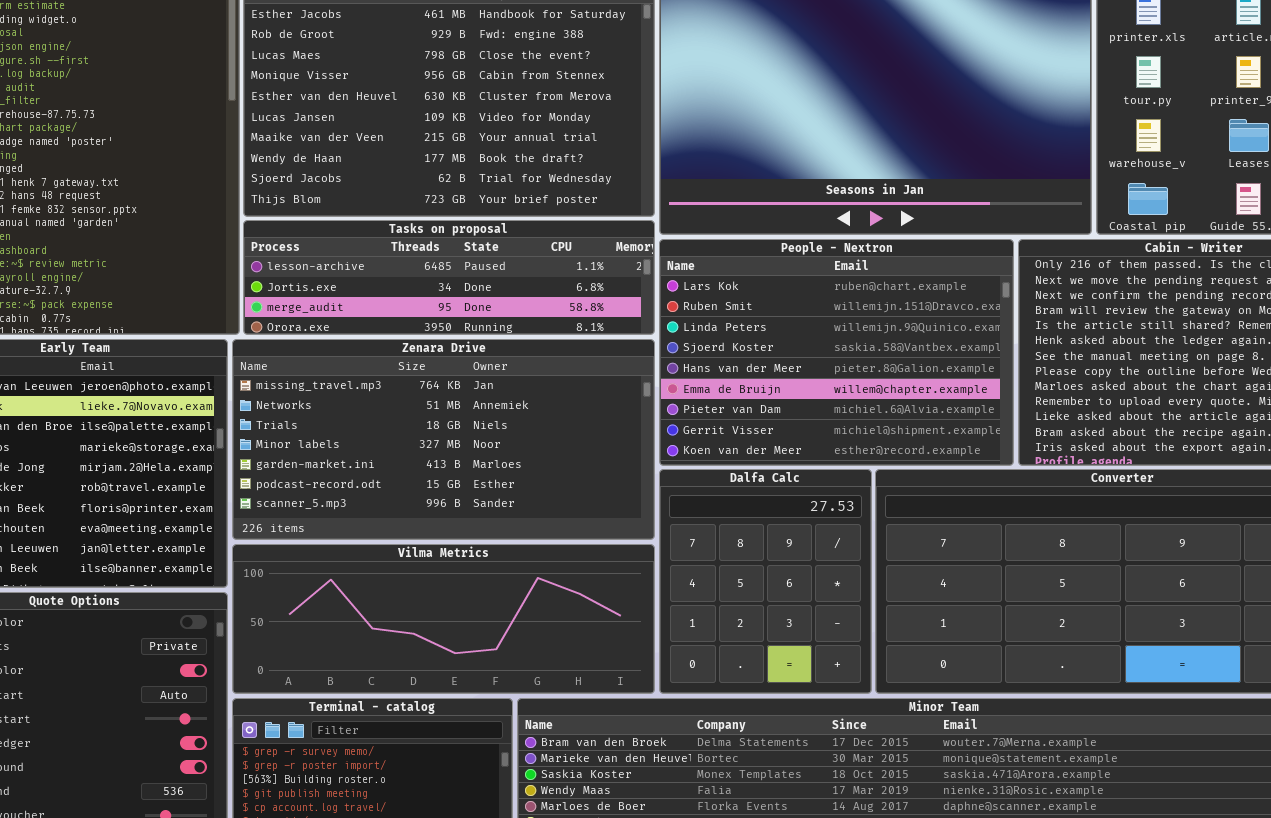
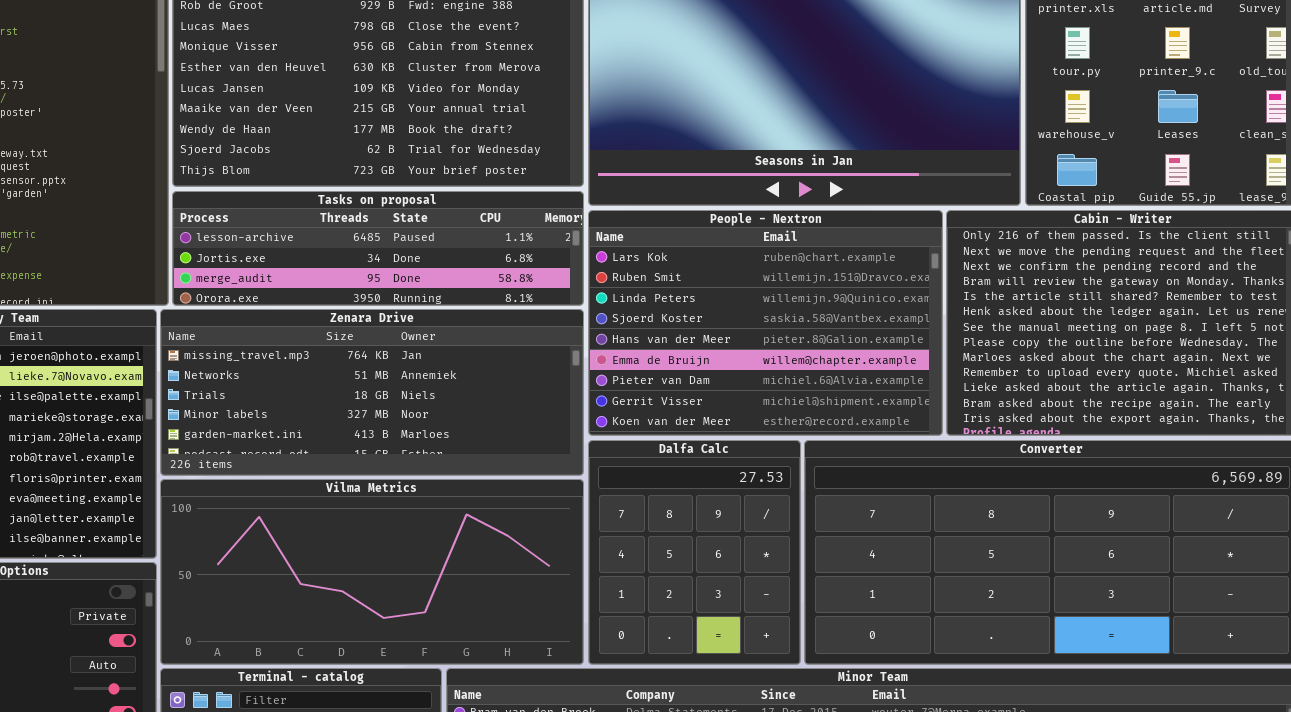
Zenara Drive: [232,339,655,540] -> [160,309,584,476], resized
Vilma Metrics: [232,544,655,694] -> [160,479,584,665], resized

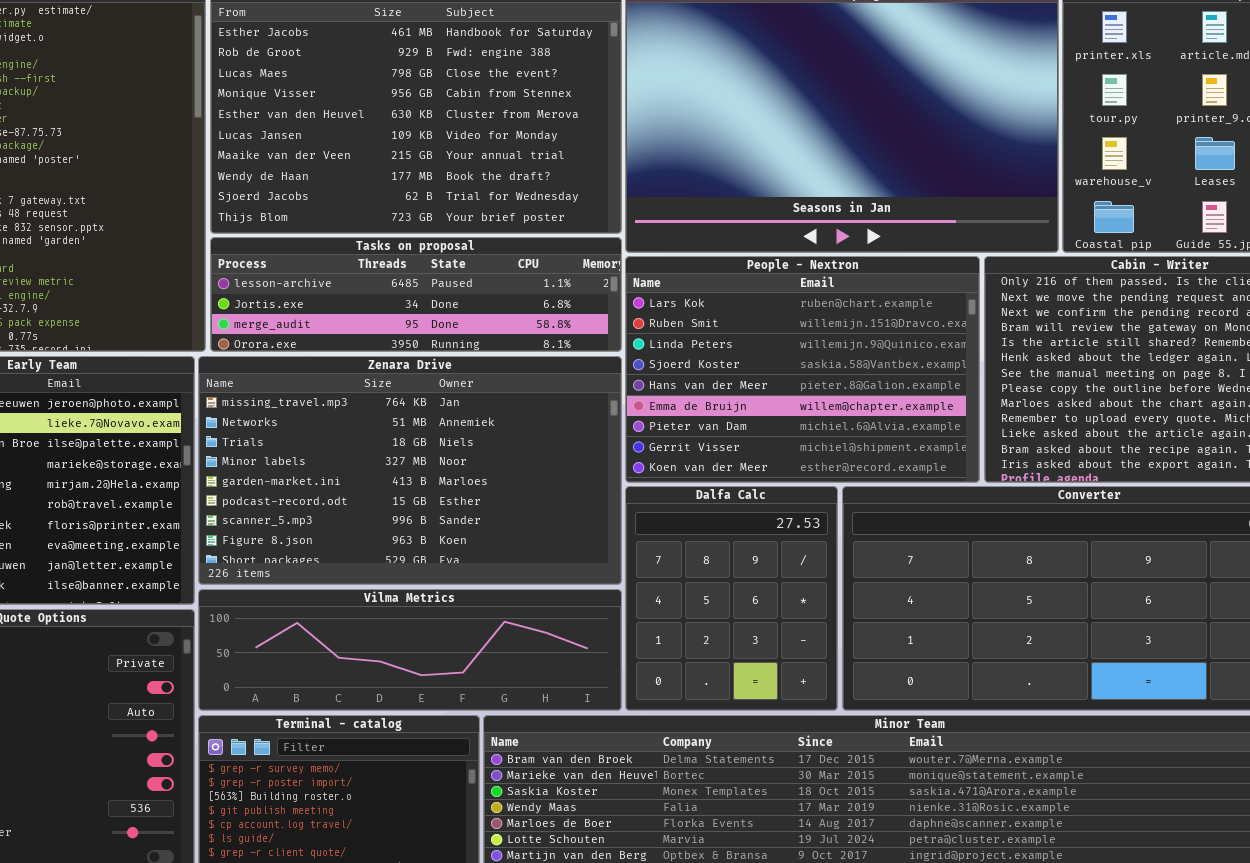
Zenara Drive: [160,309,584,476] -> [198,356,622,585], resized
Vilma Metrics: [160,479,584,665] -> [198,589,622,711], resized

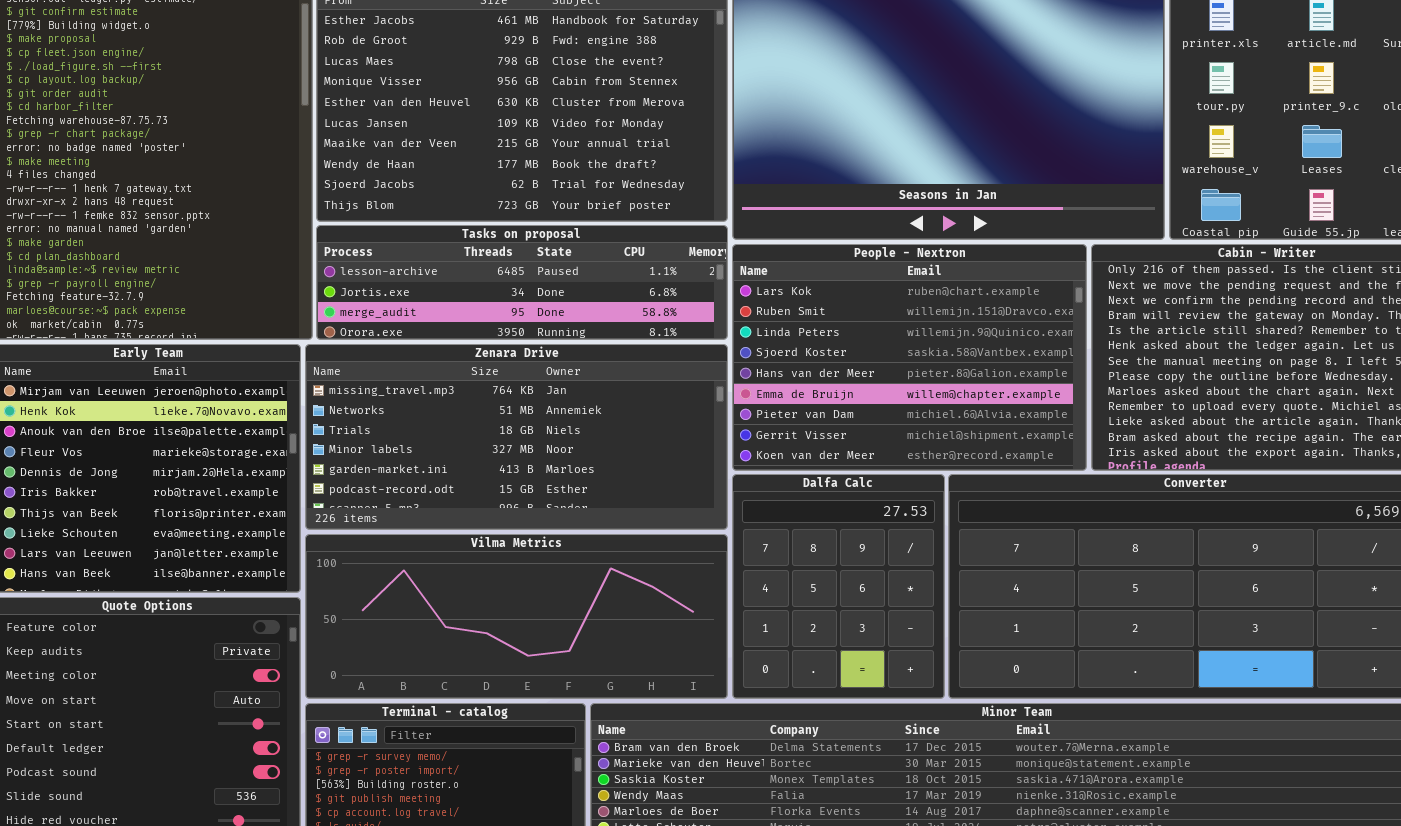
Zenara Drive: [198,356,622,585] -> [305,344,728,530], resized
Vilma Metrics: [198,589,622,711] -> [305,534,728,699], resized

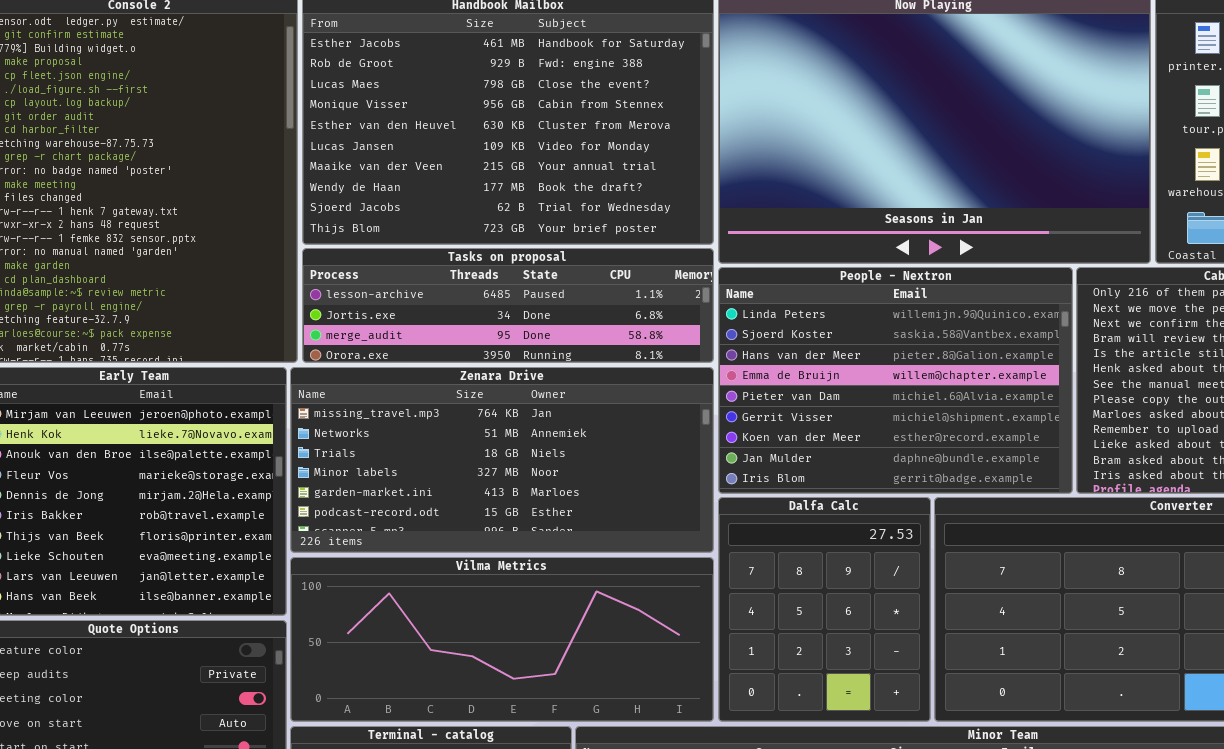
People - Nextron: [732,244,1087,471] -> [718,267,1073,494], scrolled down 2 rows

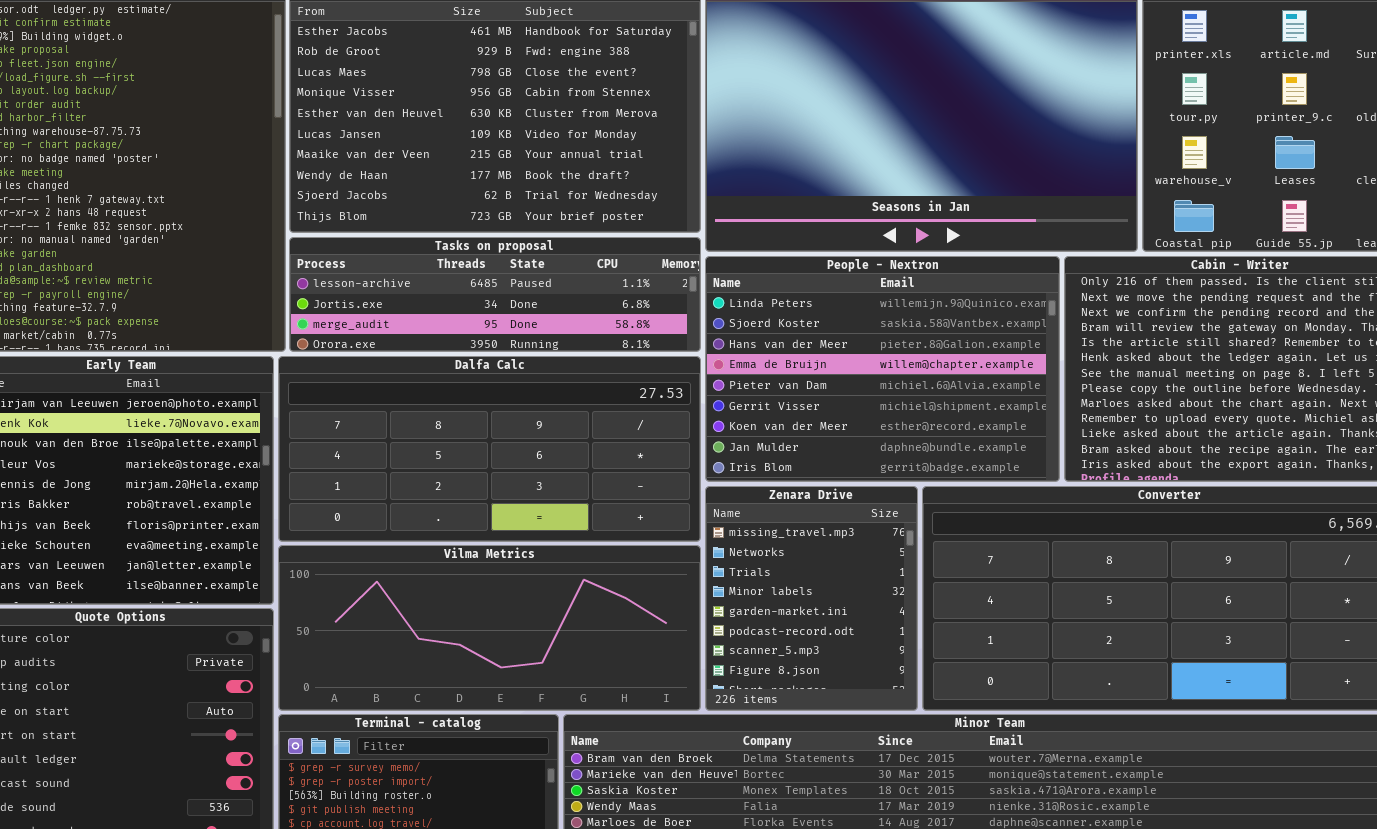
Zenara Drive: [290,367,714,553] -> [705,486,918,711], moved, resized
Dalfa Calc: [718,497,931,722] -> [278,356,701,542], moved, resized

